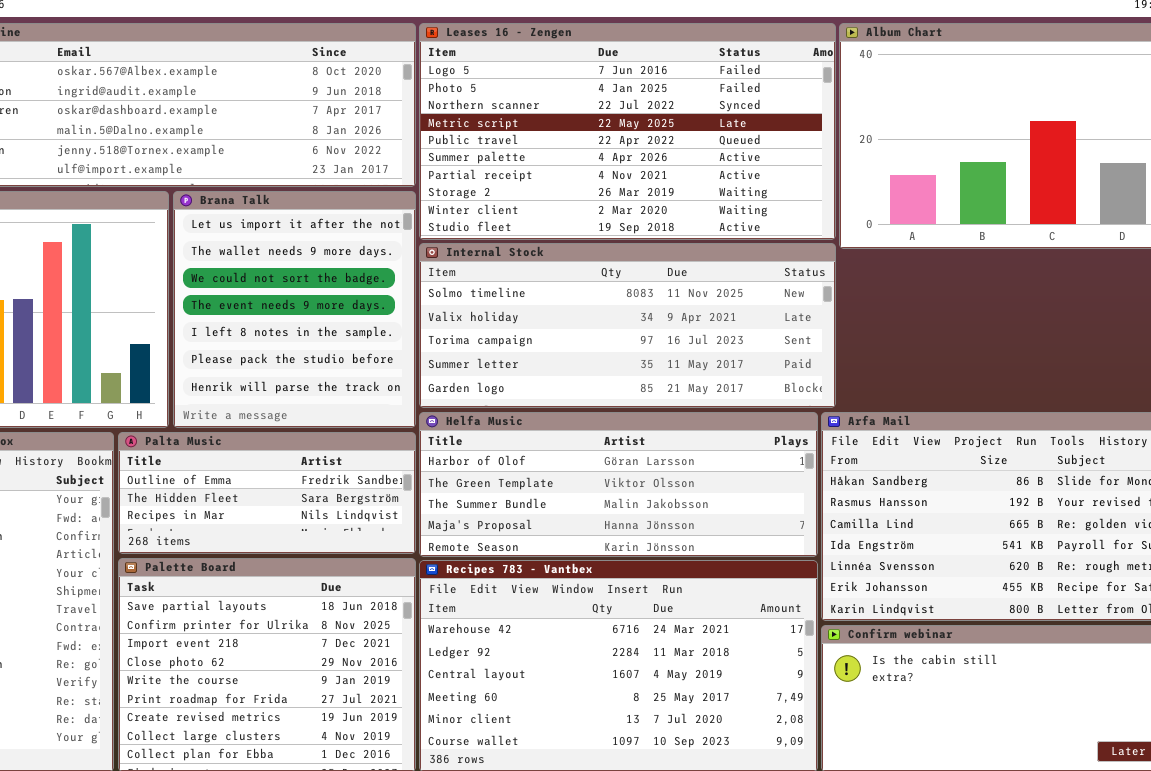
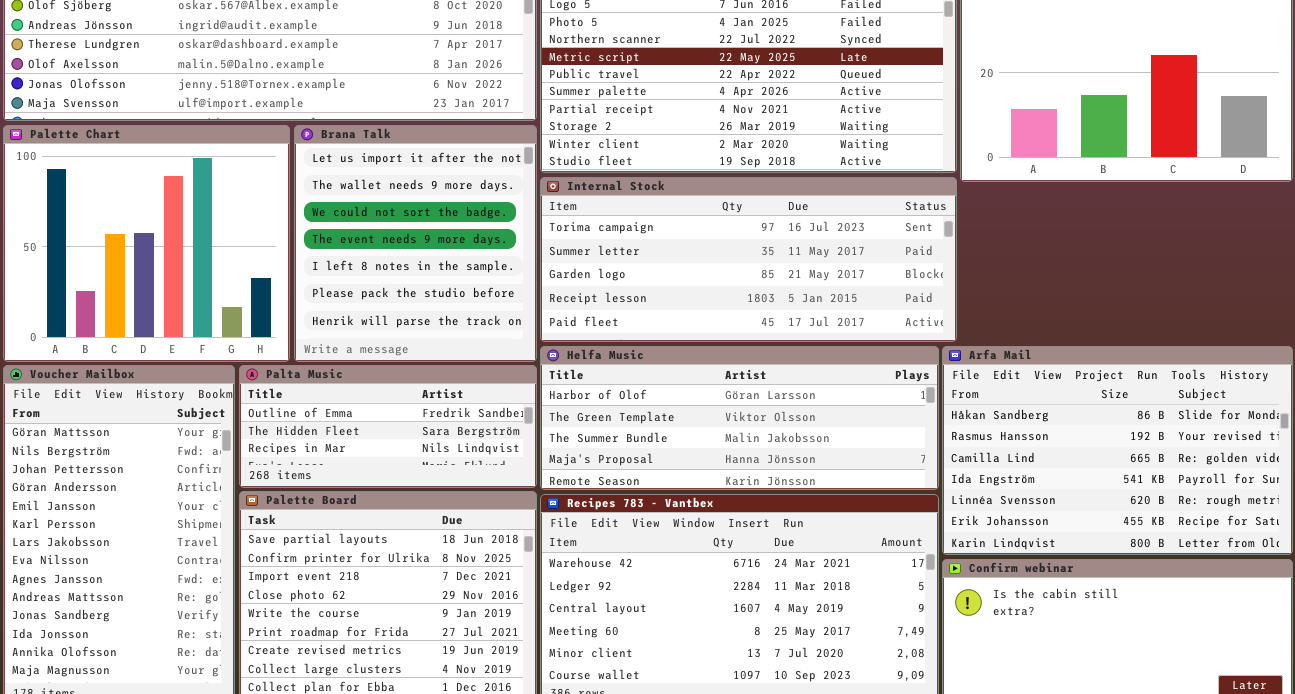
Internal Stock: [419,243,836,408] -> [540,177,957,342], scrolled down 2 rows

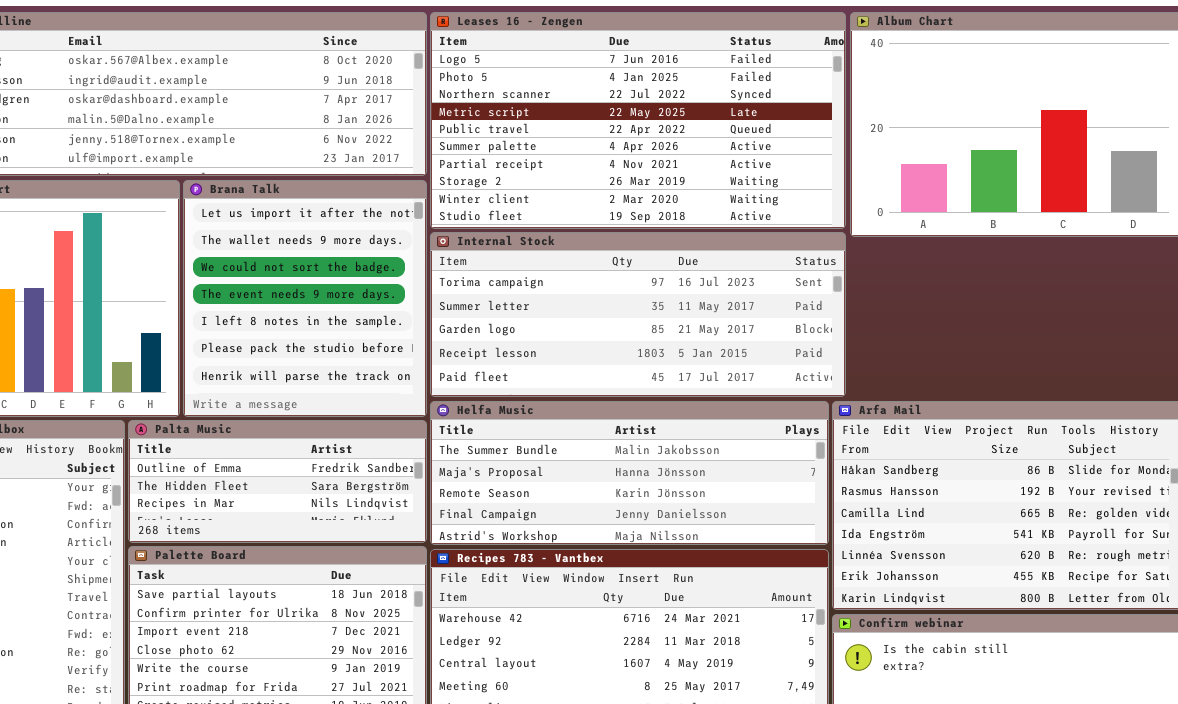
Helfa Music: [540,346,939,490] -> [430,401,829,545], scrolled down 2 rows

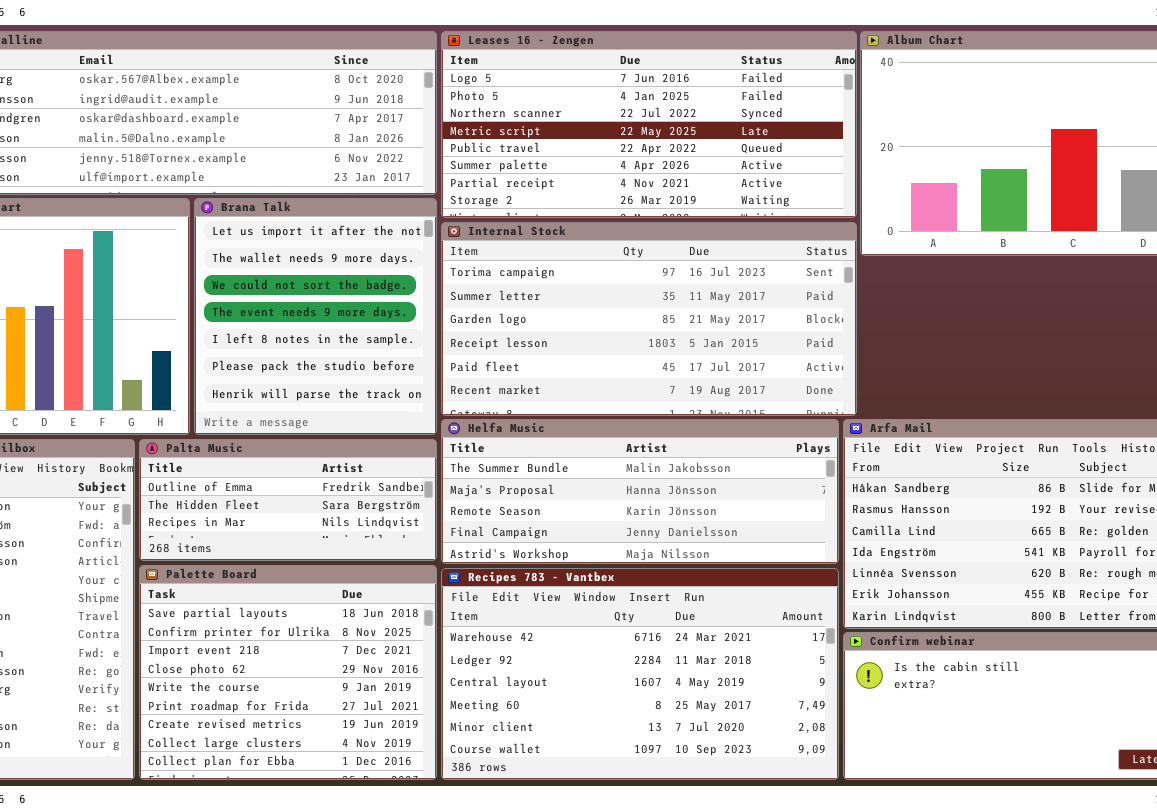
Leases 16 - Zengen: [430,12,846,229] -> [441,31,857,218], resized
Internal Stock: [430,232,846,397] -> [441,222,857,416], resized

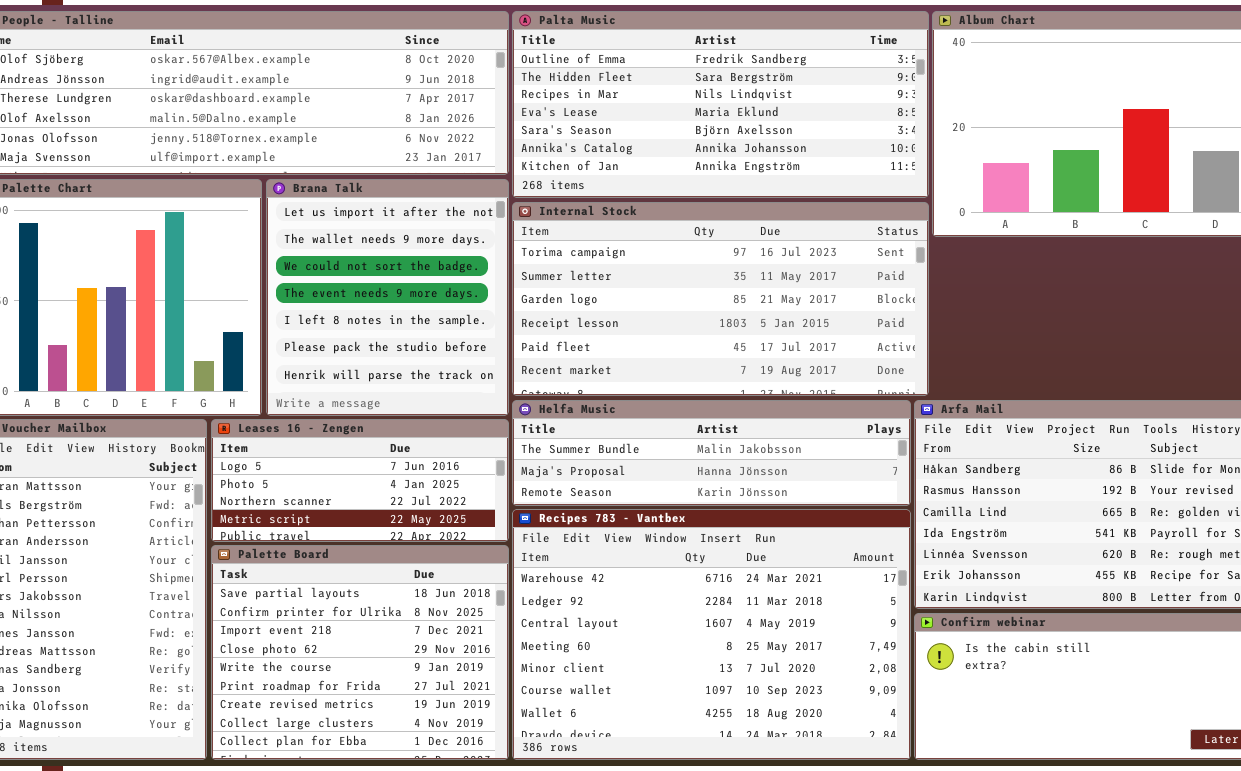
Leases 16 - Zengen: [441,31,857,218] -> [211,419,509,542], moved, resized
Helfa Music: [441,419,839,564] -> [512,400,911,506], resized
Palta Music: [139,439,437,561] -> [512,11,929,198], moved, resized
Recipes 783 - Vantbex: [441,568,839,780] -> [512,509,911,760], resized

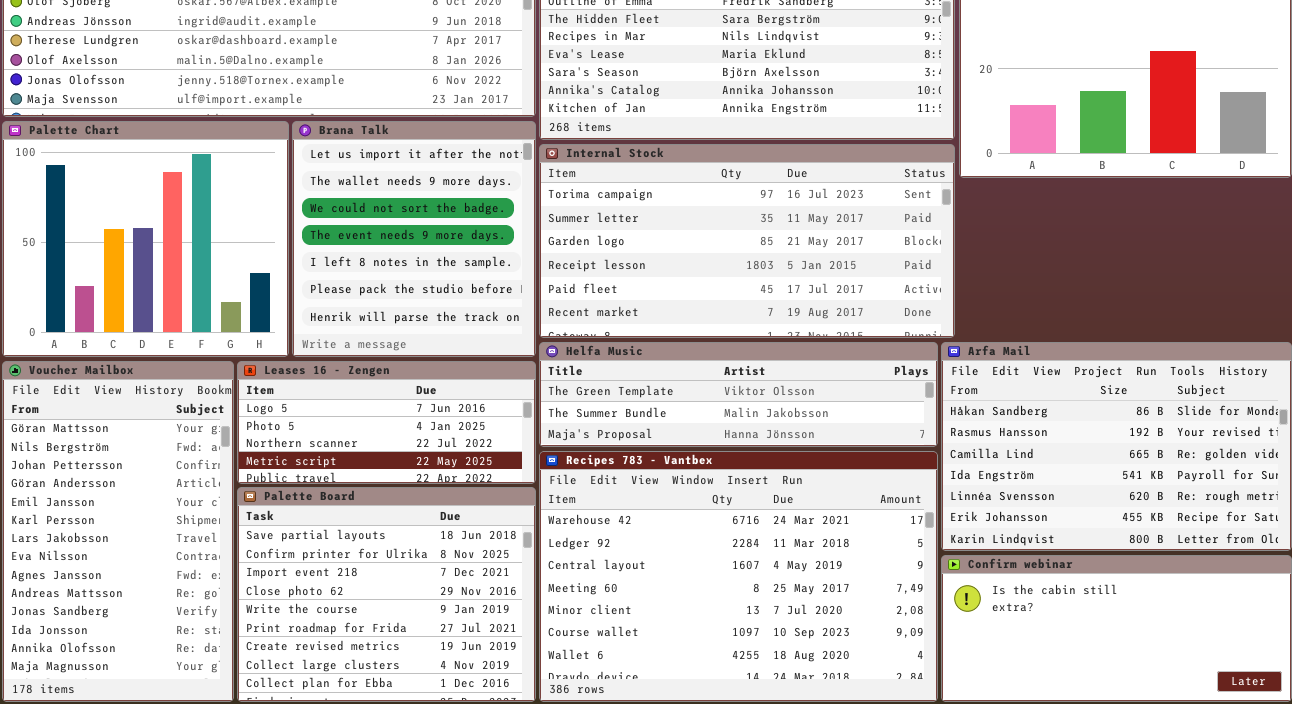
Helfa Music: [512,400,911,506] -> [539,342,938,447], scrolled up 1 row

